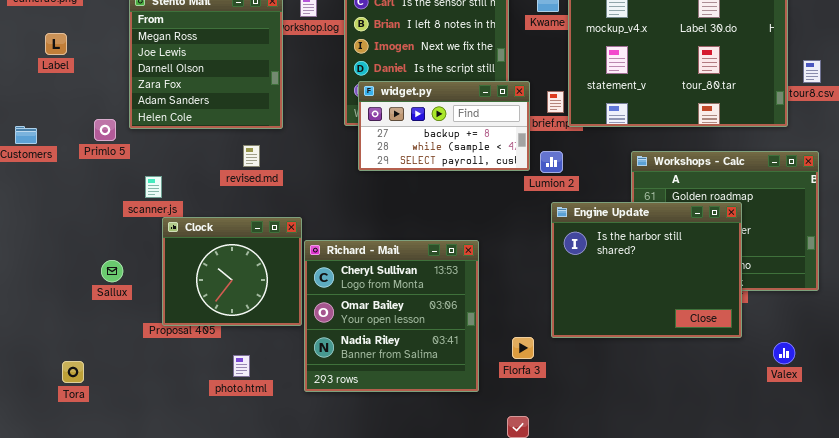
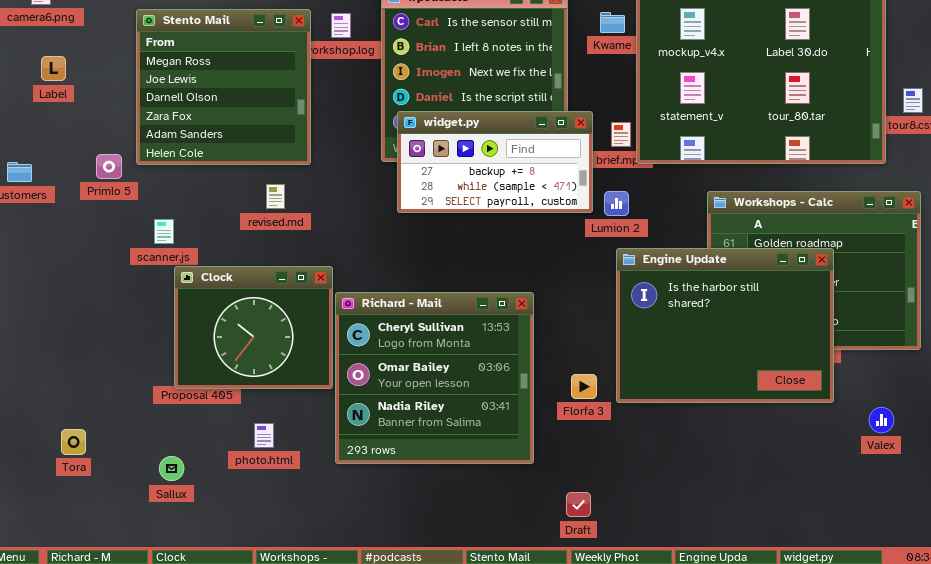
Sallux: [101,260,123,282] -> [159,456,184,481], moved
Florfa 3: [512,337,534,359] -> [571,374,597,399], moved

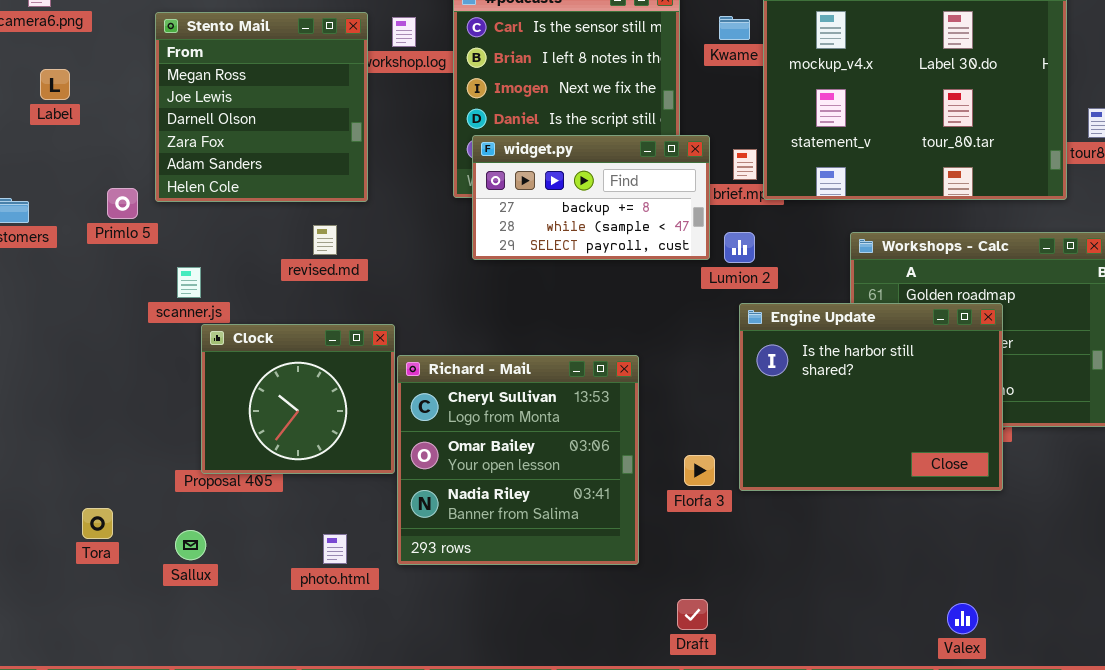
Valex: [869,407,894,433] -> [947,603,978,634], moved
photo.html: [254,423,274,448] -> [323,534,347,564], moved
Tora: [61,429,86,455] -> [82,508,113,539], moved
Sallux: [159,456,184,481] -> [175,530,206,560], moved

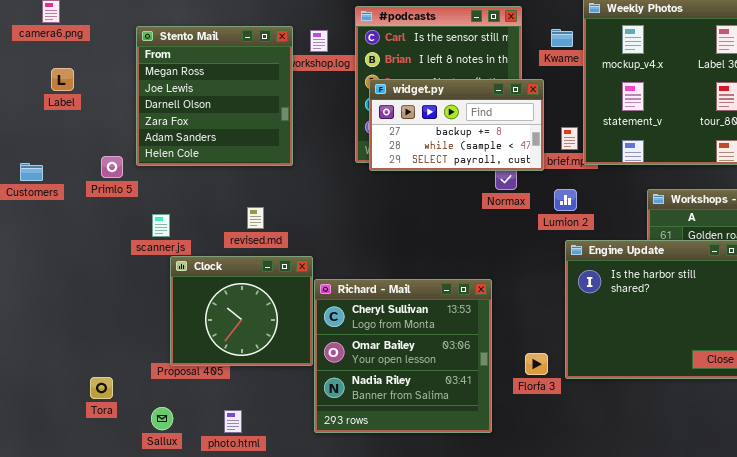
widget.py: [472,135,710,260] -> [369,79,544,171], moved
revised.md: [313,225,337,255] -> [247,207,264,229], moved
Tora: [82,508,113,539] -> [90,377,113,399], moved
photo.html: [323,534,347,564] -> [224,410,242,433], moved

